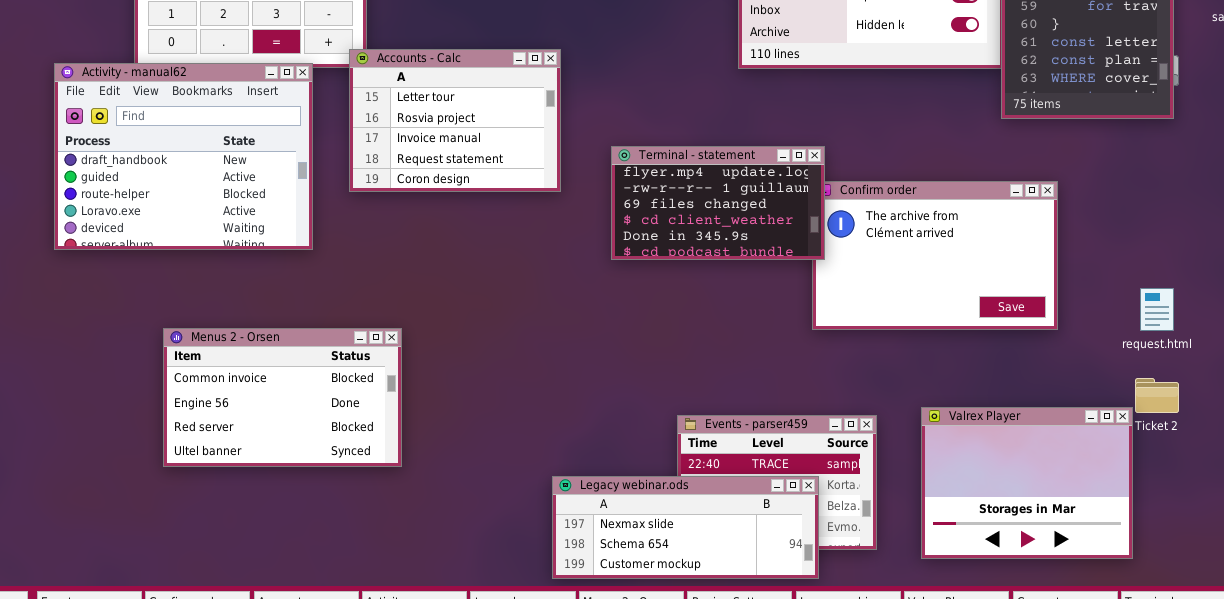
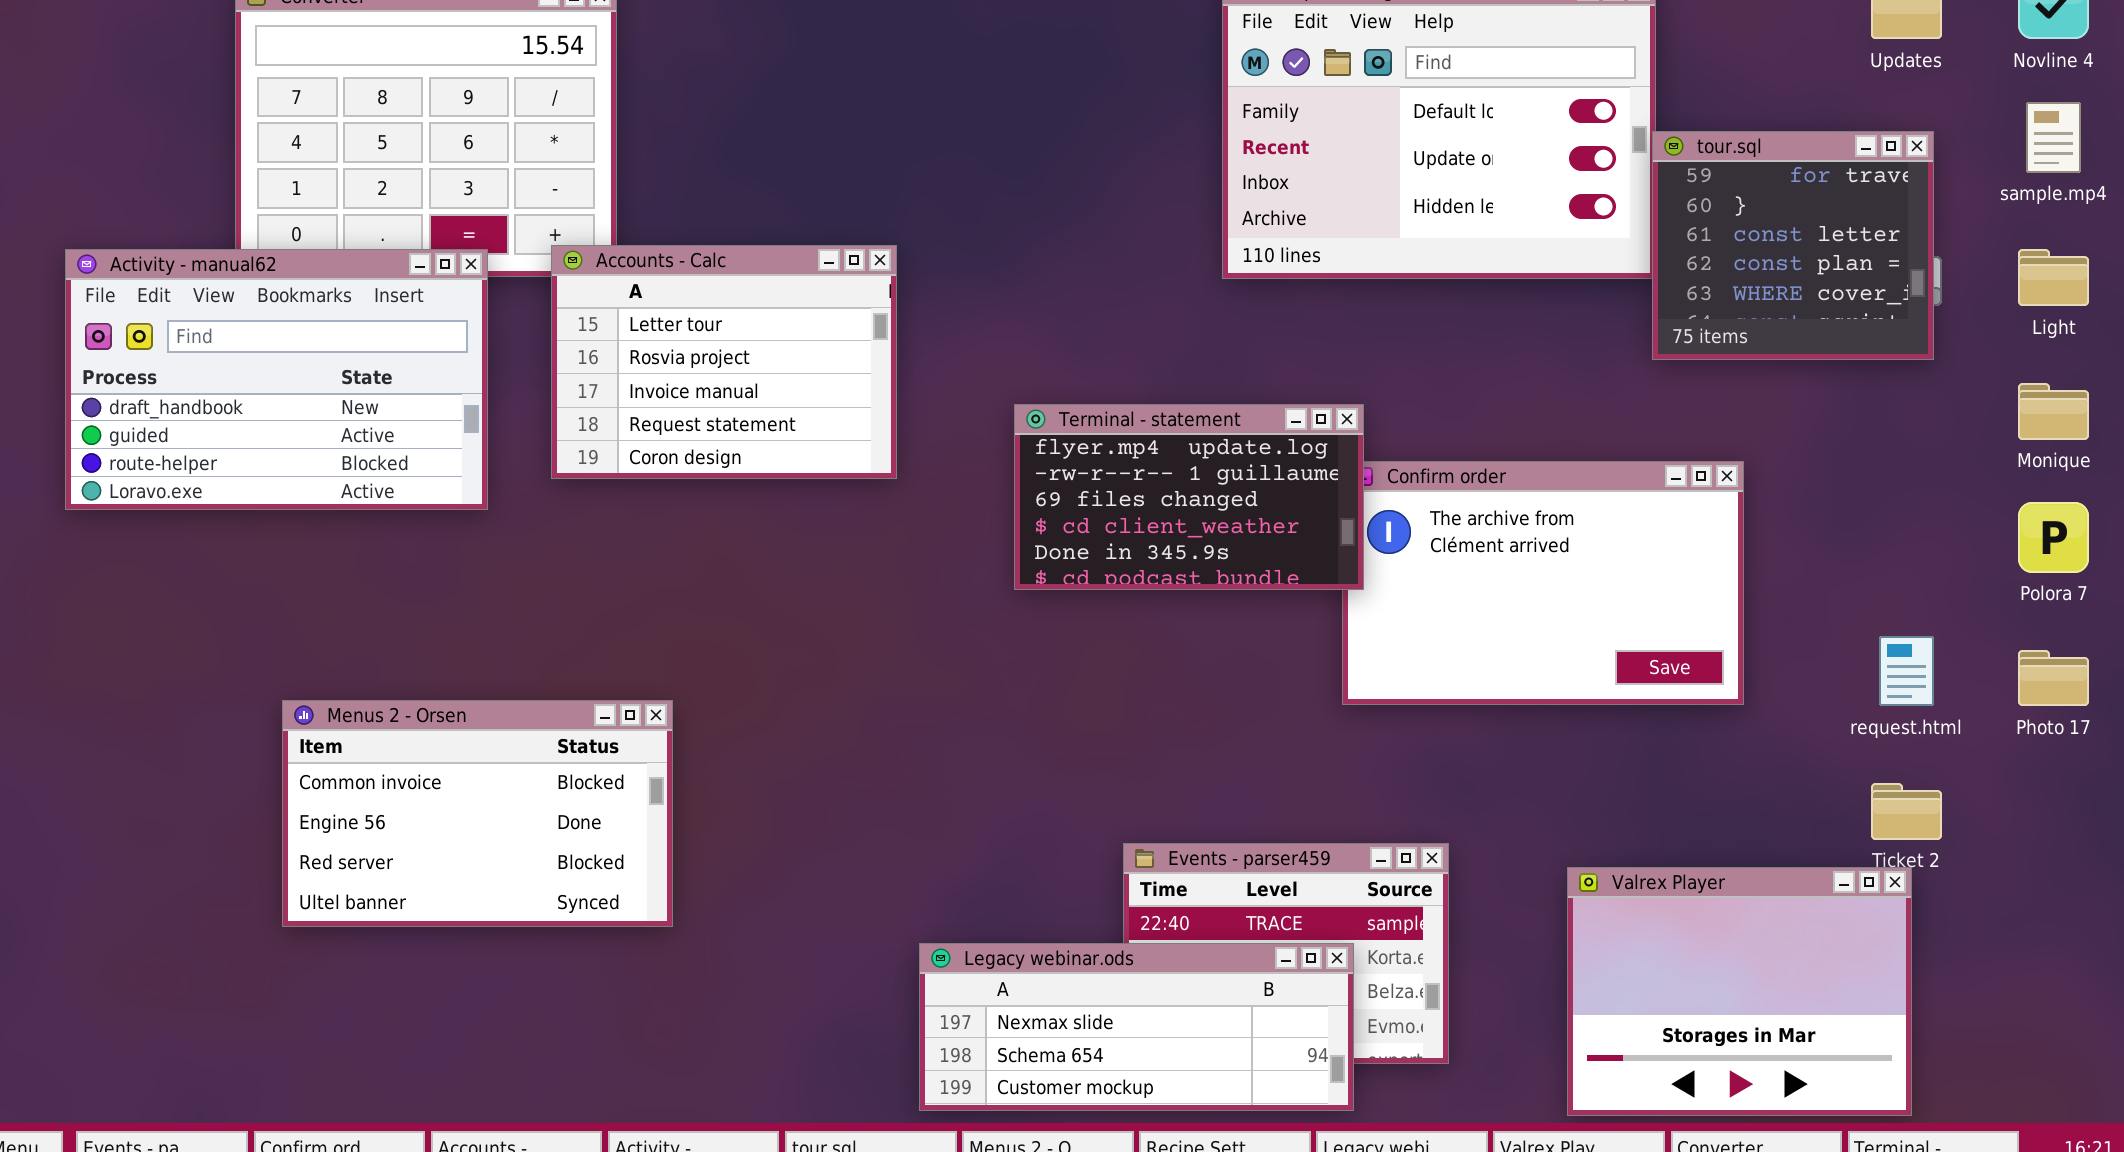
Accounts - Calc: [349,49,561,192] -> [551,245,897,479], moved
Activity - manual62: [54,63,313,250] -> [65,249,488,510], moved, resized
Valrex Player: [921,407,1133,559] -> [1567,867,1912,1116], moved

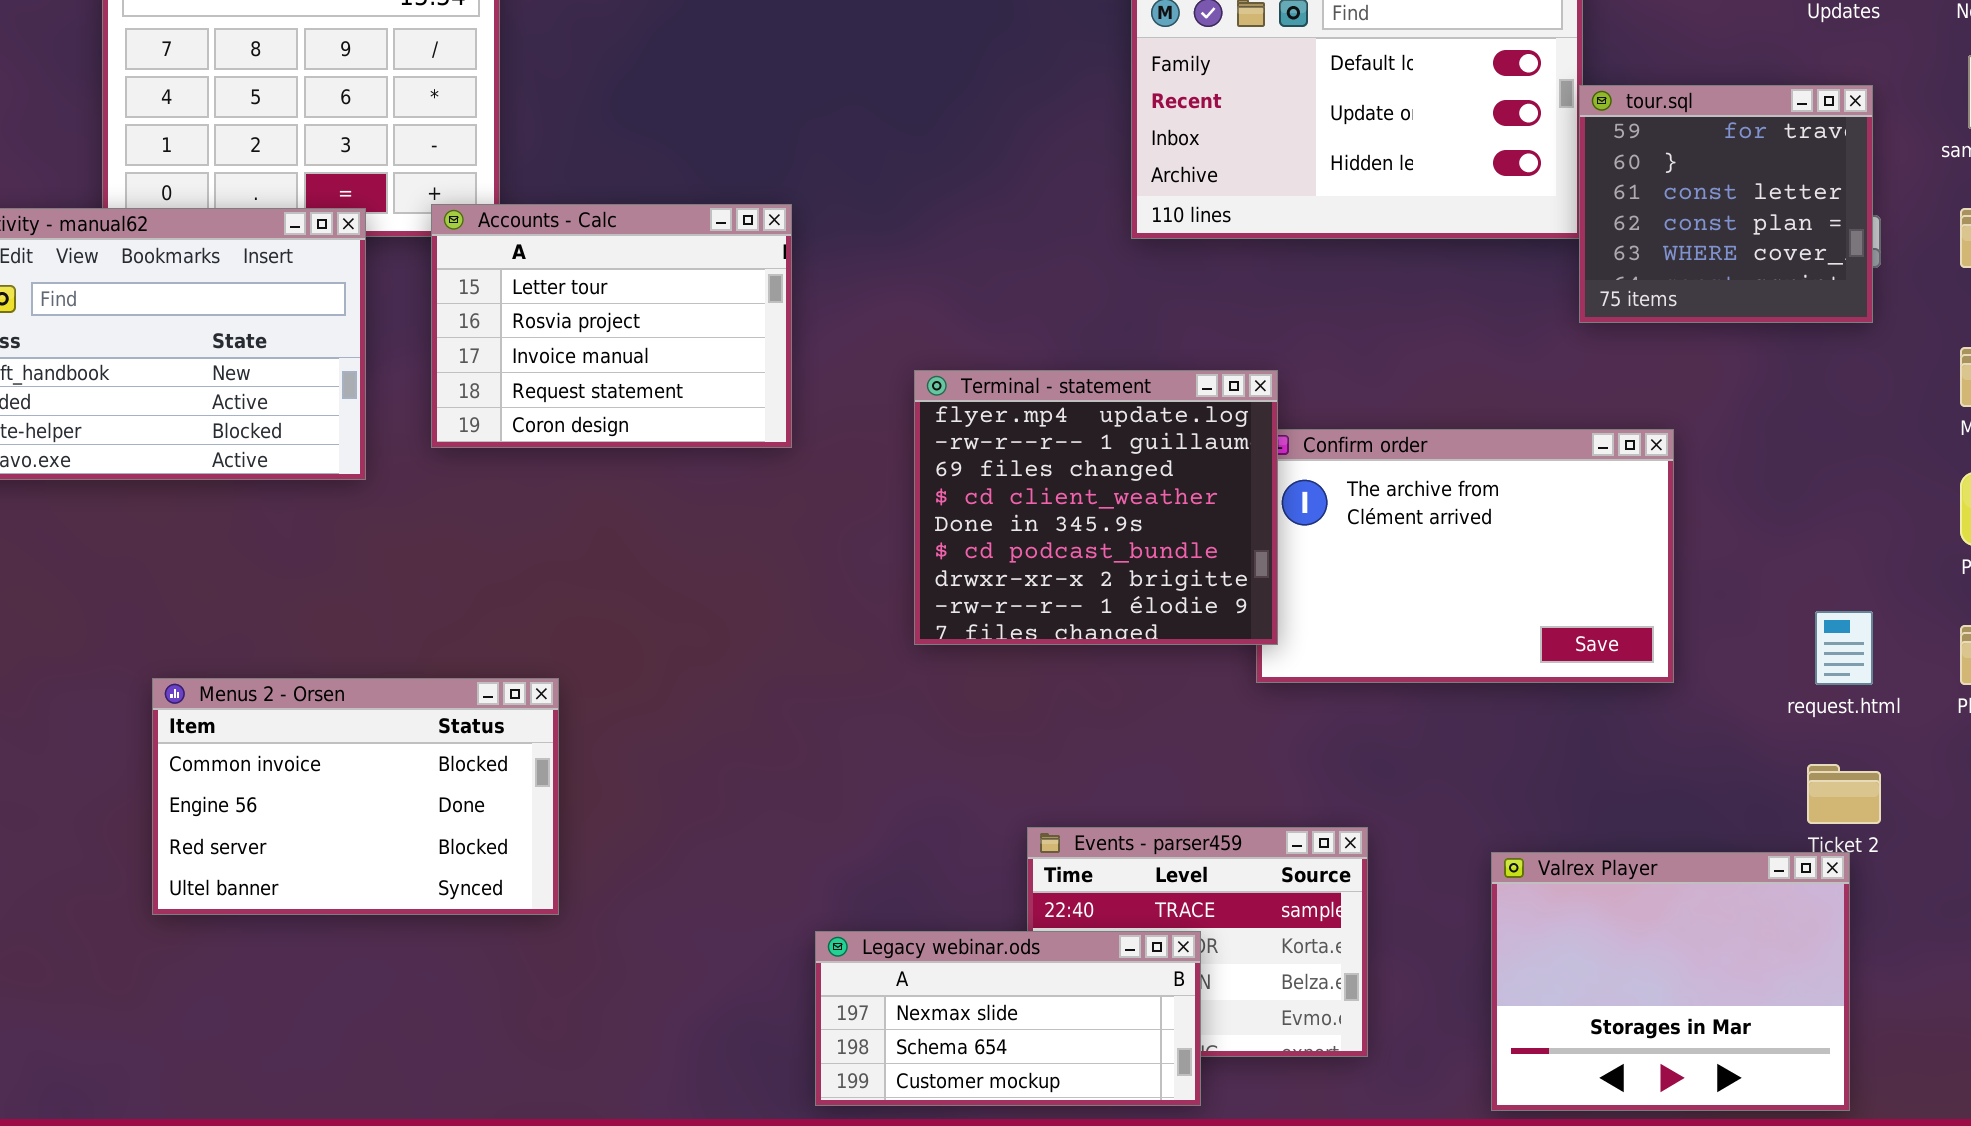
Terminal - statement: [1014,404,1364,590] -> [914,370,1278,645], resized
Legacy webinar.ods: [919,943,1354,1111] -> [815,931,1201,1106], resized

